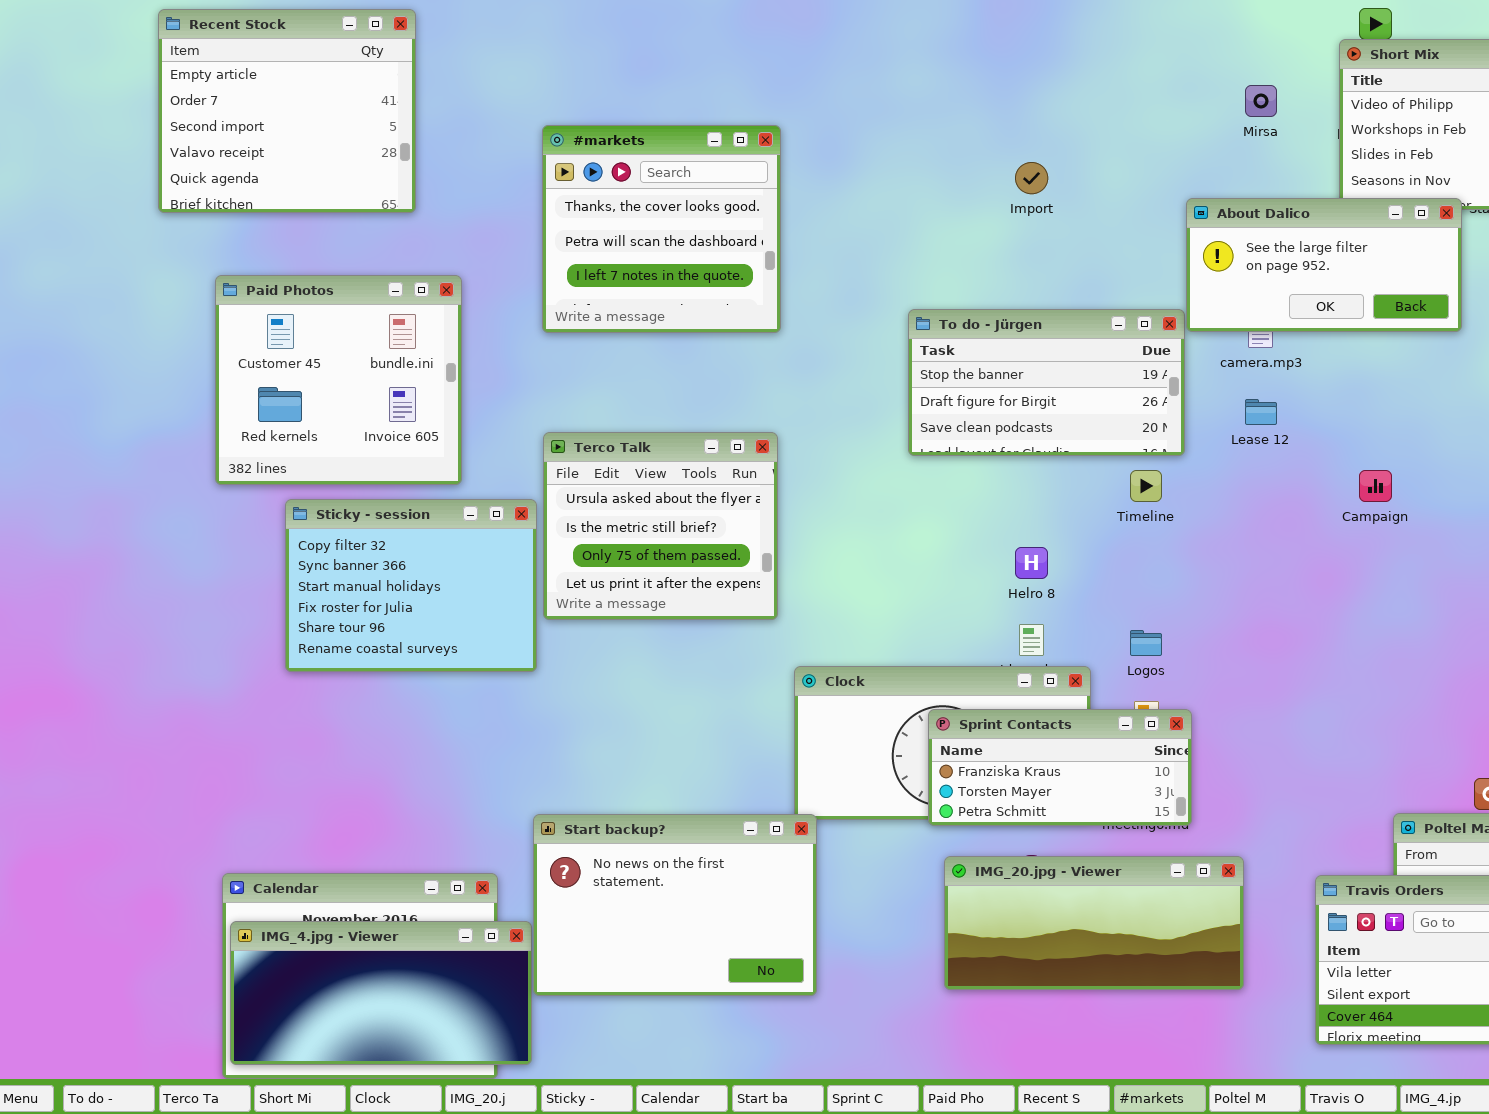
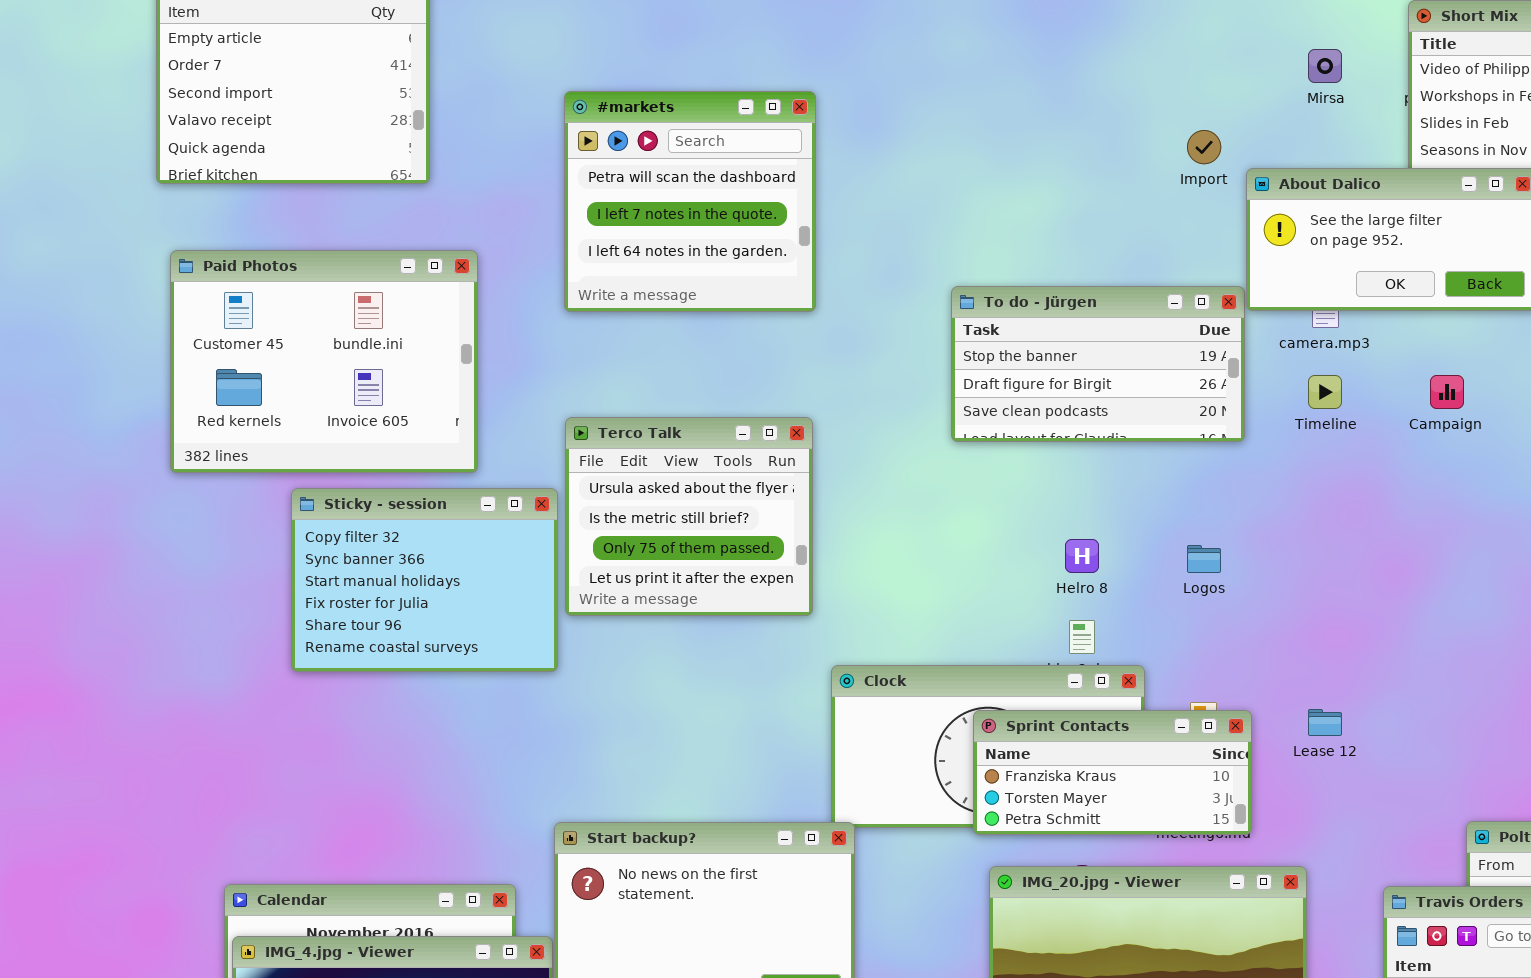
#markets: [542,125,781,333] -> [564,91,816,312], scrolled down 1 row
Import: [1015,162,1048,194] -> [1187,130,1221,164], moved
Paid Photos: [215,275,462,485] -> [170,250,478,473], resized
Lease 12: [1245,399,1277,425] -> [1308,709,1342,736], moved
Timeline: [1130,470,1162,502] -> [1308,375,1342,409], moved
Campaign: [1359,470,1392,502] -> [1430,375,1464,409], moved
Logos: [1130,630,1162,656] -> [1187,545,1221,573], moved

